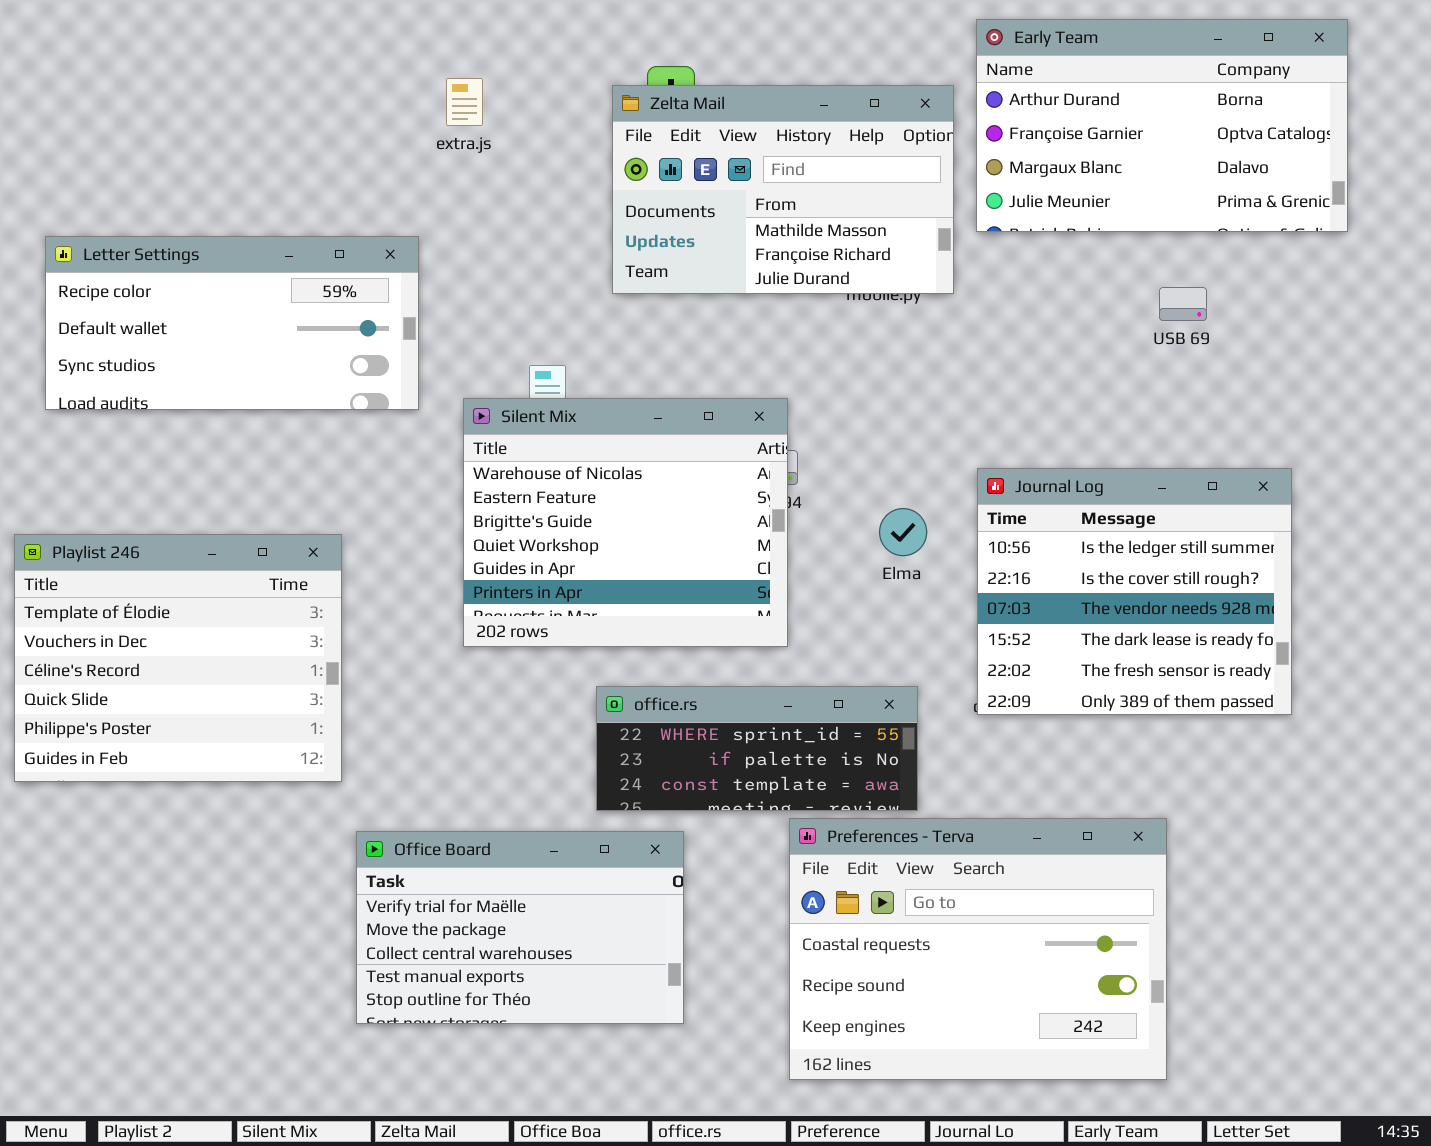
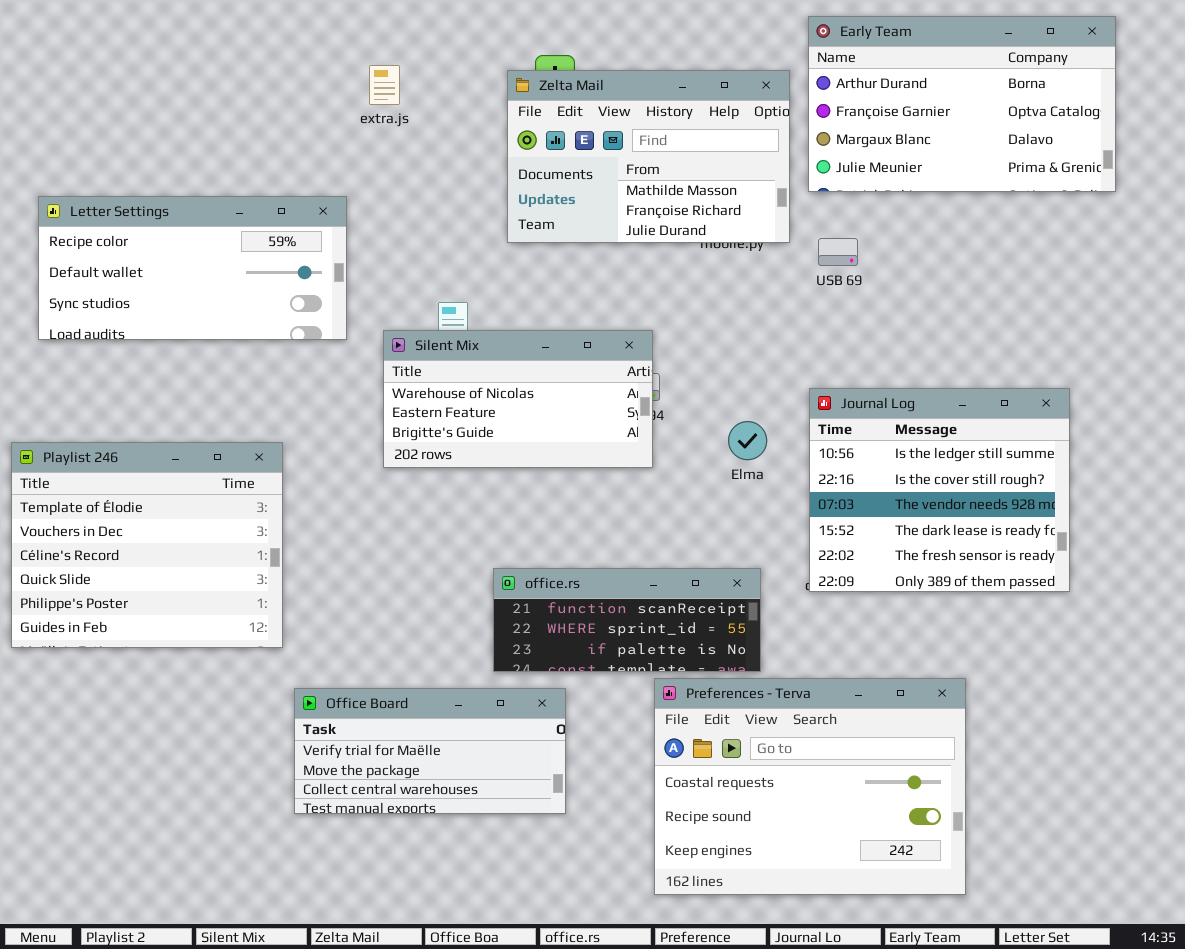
USB 69: [1159,287,1207,321] -> [818,238,858,266], moved
Silent Mix: [463,398,788,647] -> [383,330,653,468], resized
office.rs: [596,686,918,811] -> [493,568,761,672], scrolled up 1 row
Office Board: [356,831,684,1024] -> [294,688,566,814], resized

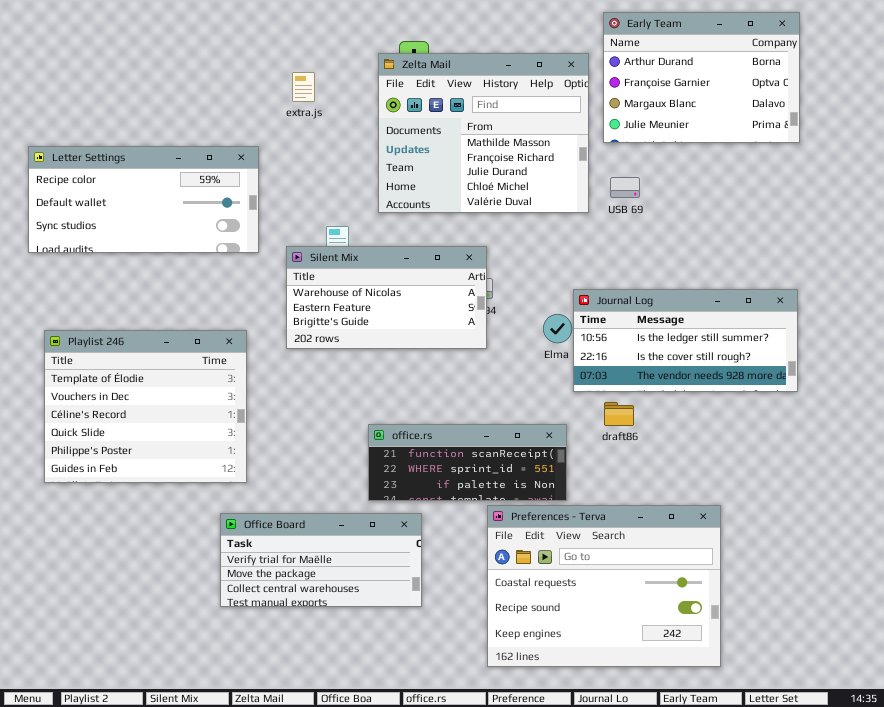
Early Team: [808,16,1116,192] -> [603,12,800,143], resized
extra.js: [369,65,400,105] -> [292,72,315,102], moved
Zelta Mail: [507,70,790,243] -> [378,53,589,213], resized
Journal Log: [809,388,1070,592] -> [573,289,798,392], resized
Playlist 246: [11,442,283,648] -> [44,330,247,483], moved

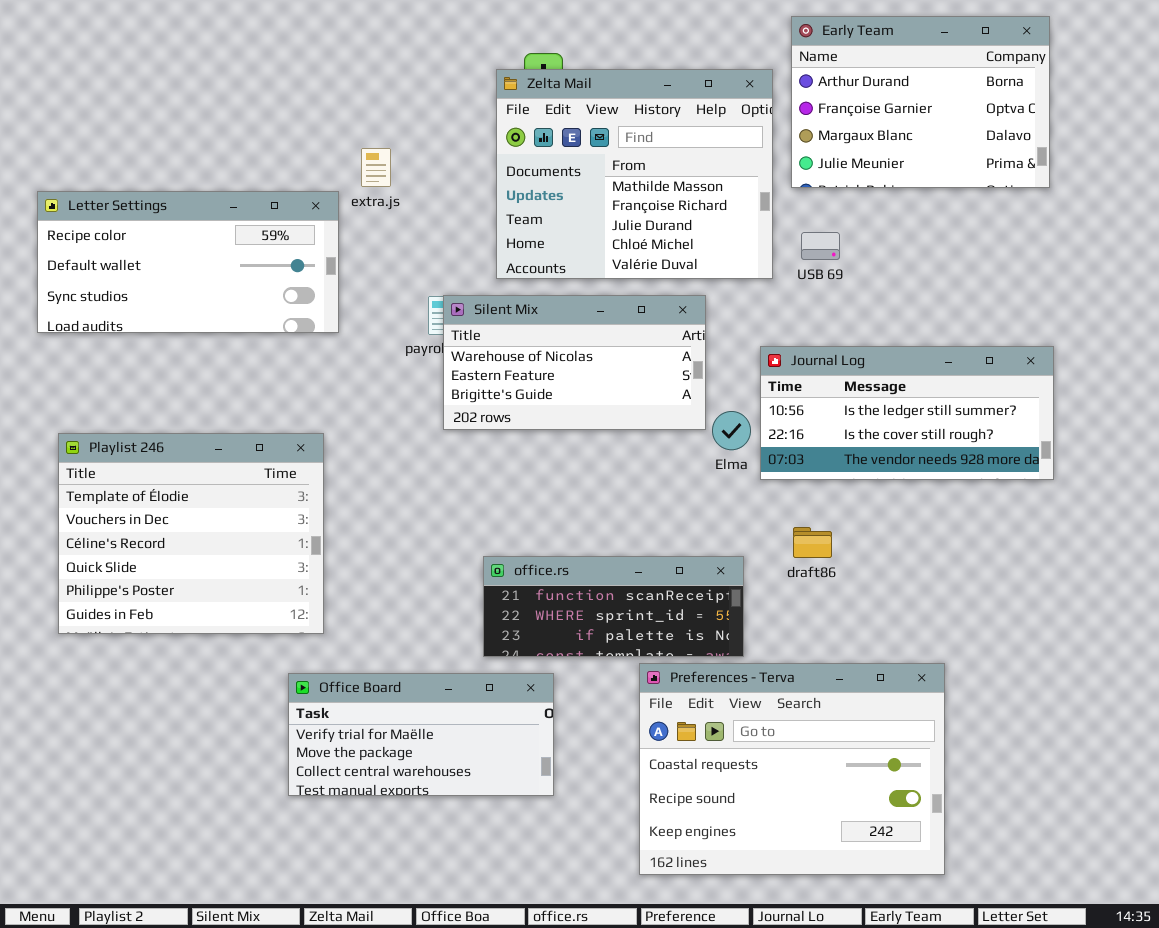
extra.js: [292,72,315,102] -> [361,148,391,187], moved
Silent Mix: [286,246,487,349] -> [443,295,706,430], moved
Journal Log: [573,289,798,392] -> [760,346,1054,480], moved

